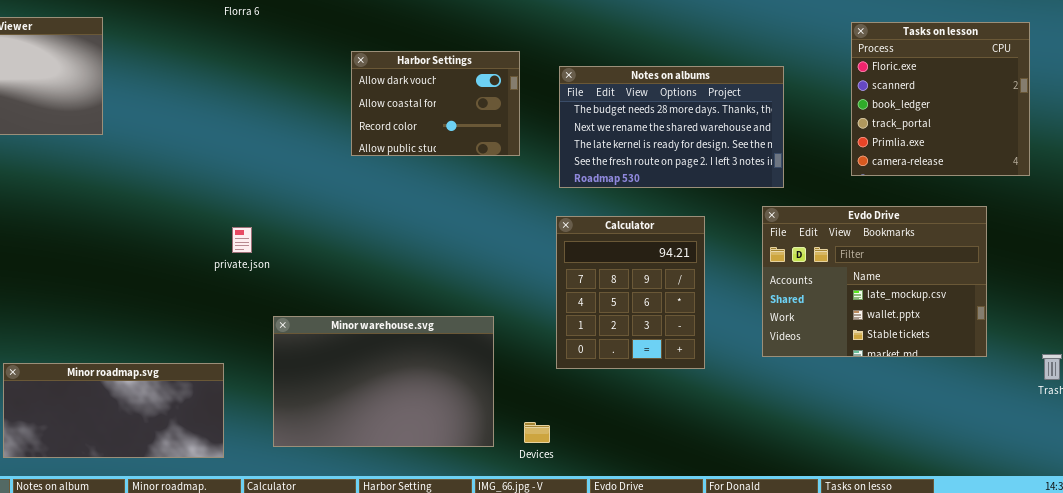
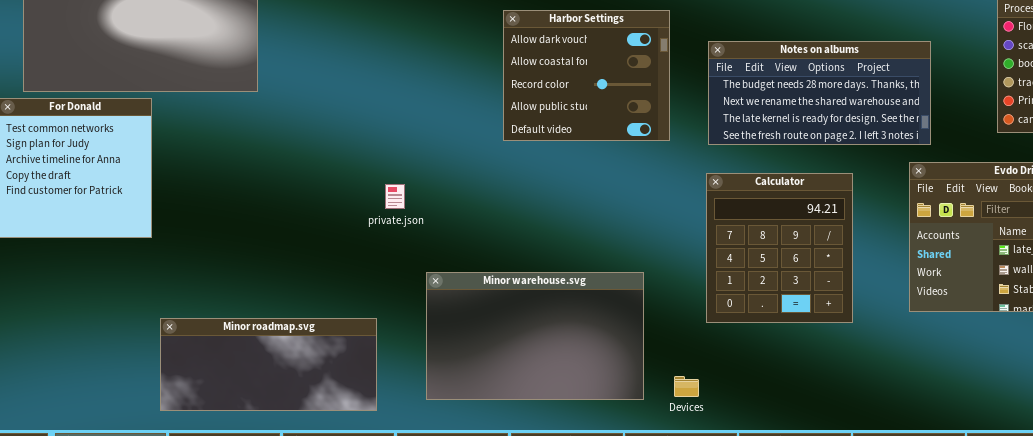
Harbor Settings: [351,51,520,156] -> [503,10,670,141], resized
Notes on albums: [559,66,784,188] -> [708,41,931,145], resized

